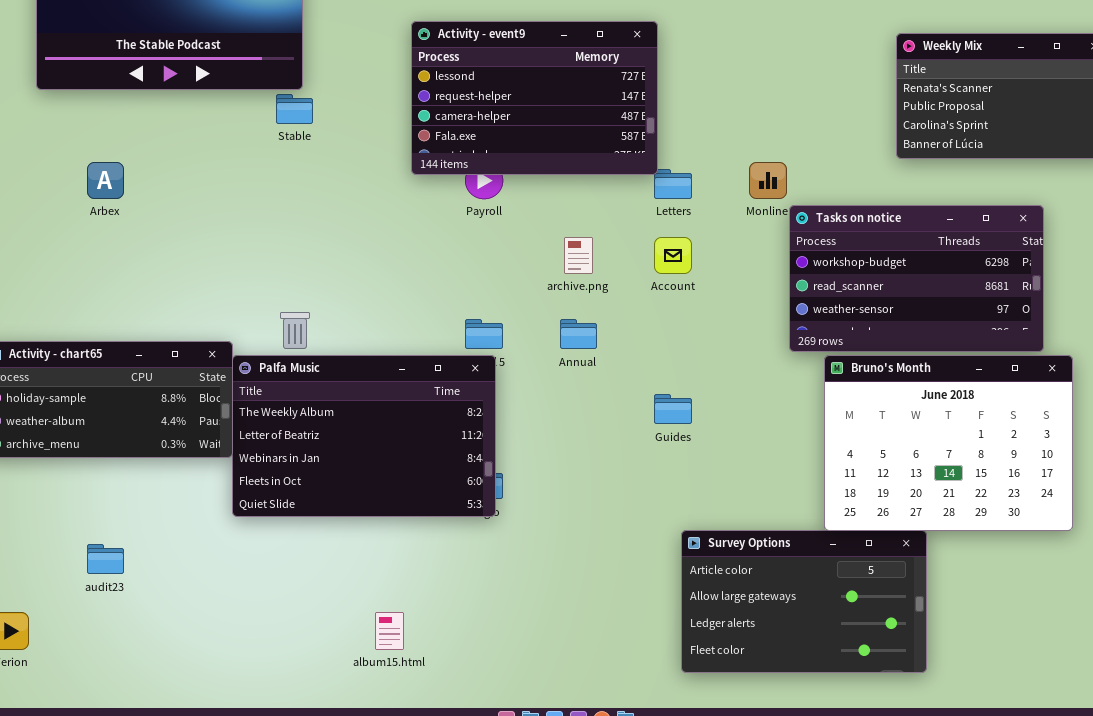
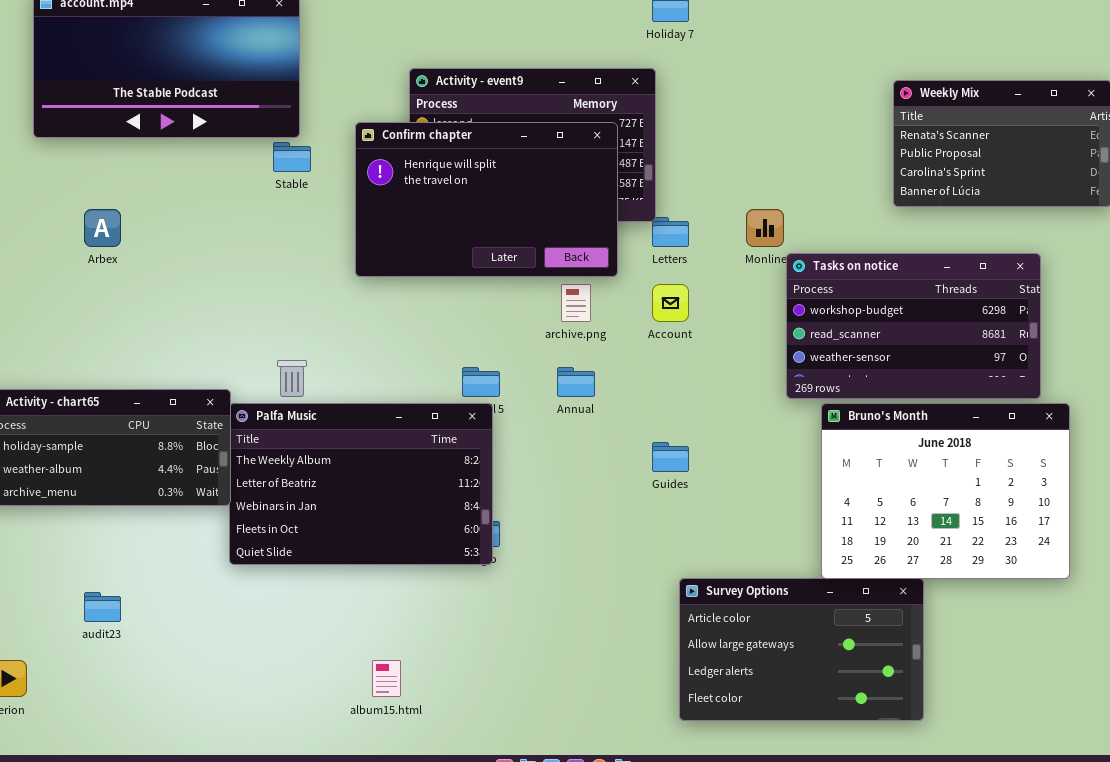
Confirm chapter: none -> [355,122,618,277], opened

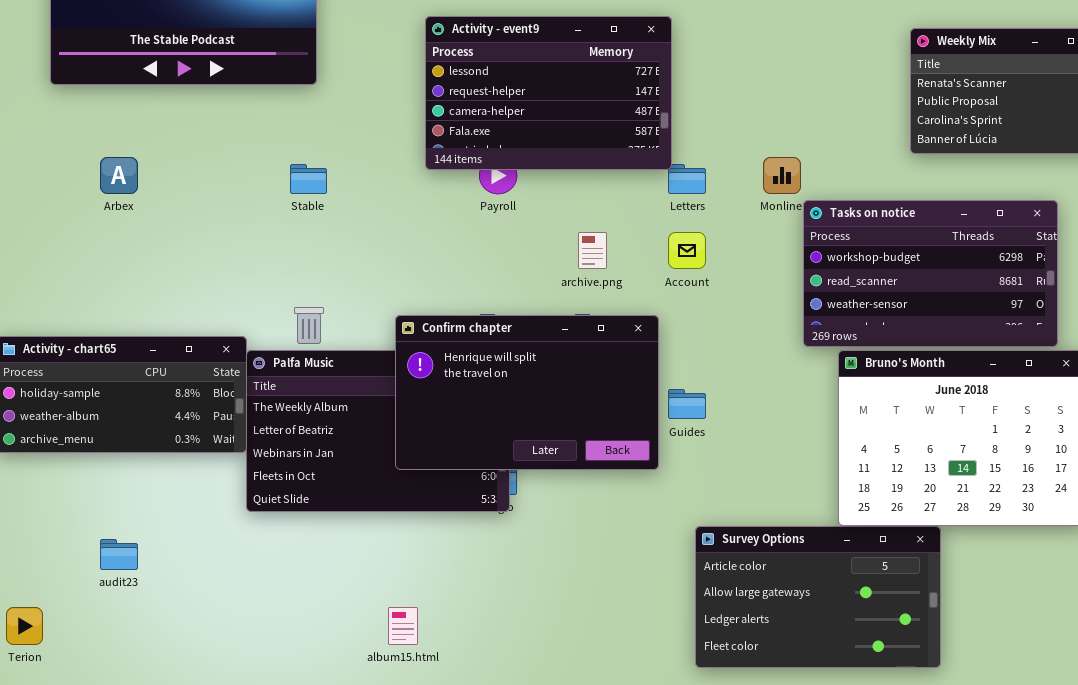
Confirm chapter: [355,122,618,277] -> [395,315,659,470], moved
Stable: [273,142,311,172] -> [290,164,327,194], moved

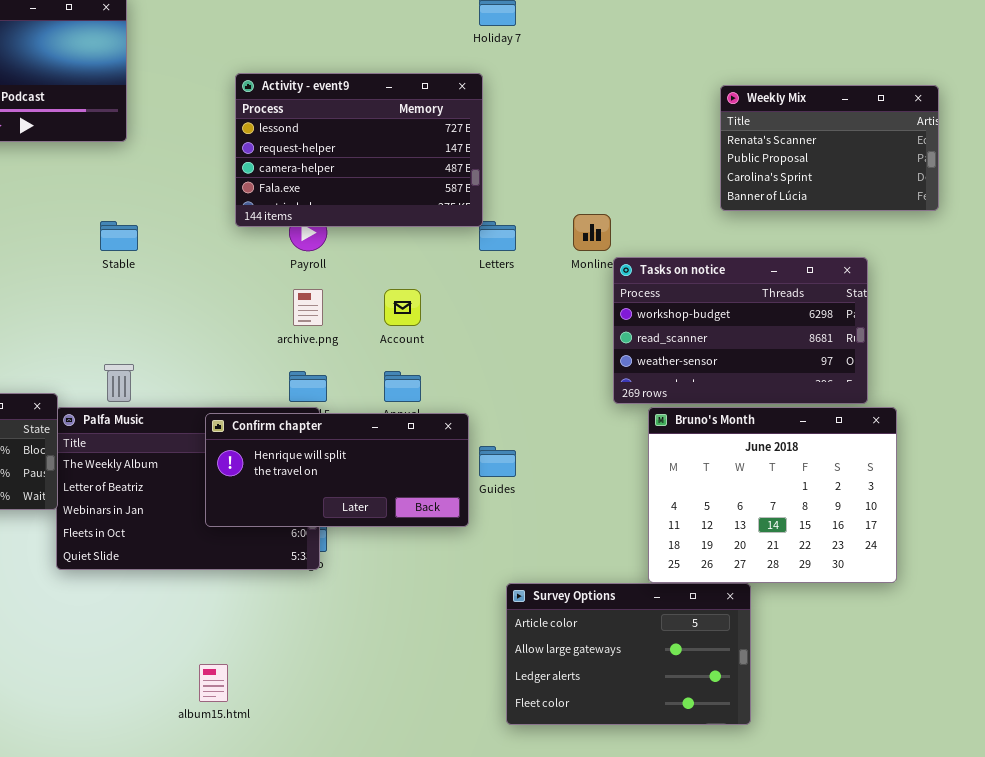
archive.png: [578,232,607,269] -> [293,289,323,326], moved
Account: [668,232,706,269] -> [384,289,421,326], moved
Confirm chapter: [395,315,659,470] -> [205,413,469,527], resized

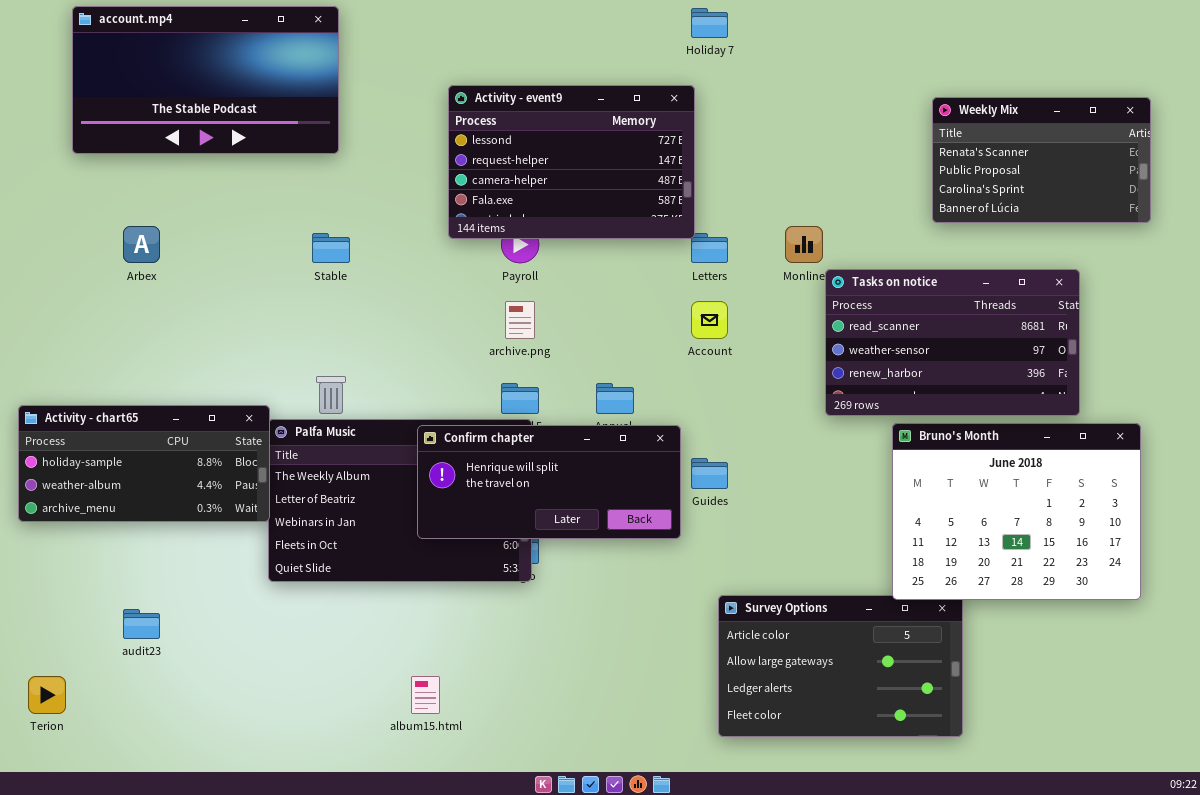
Tasks on notice: [613,257,868,404] -> [825,269,1080,416], scrolled down 1 row
Account: [384,289,421,326] -> [691,301,728,339], moved
Bruno's Month: [648,407,897,583] -> [892,423,1141,600], moved

